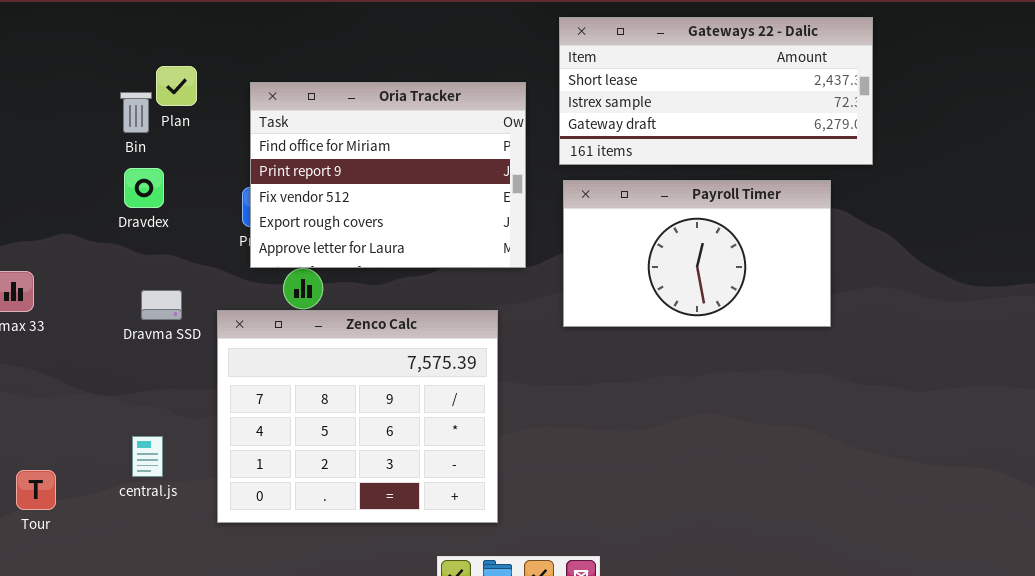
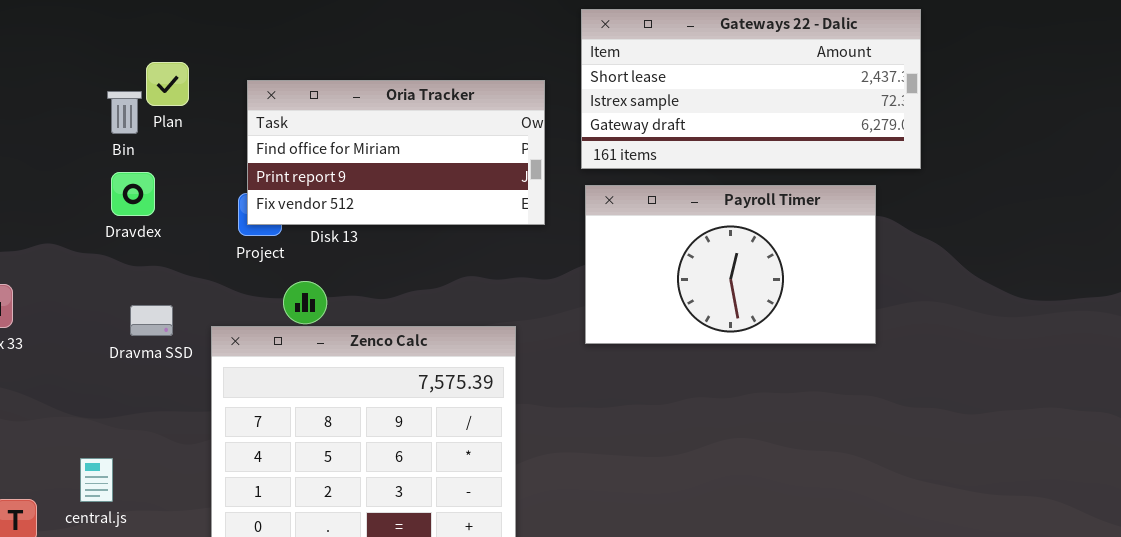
Oria Tracker: [250,82,526,268] -> [247,80,545,225], resized
central.js: [132,436,163,477] -> [80,458,113,502], moved

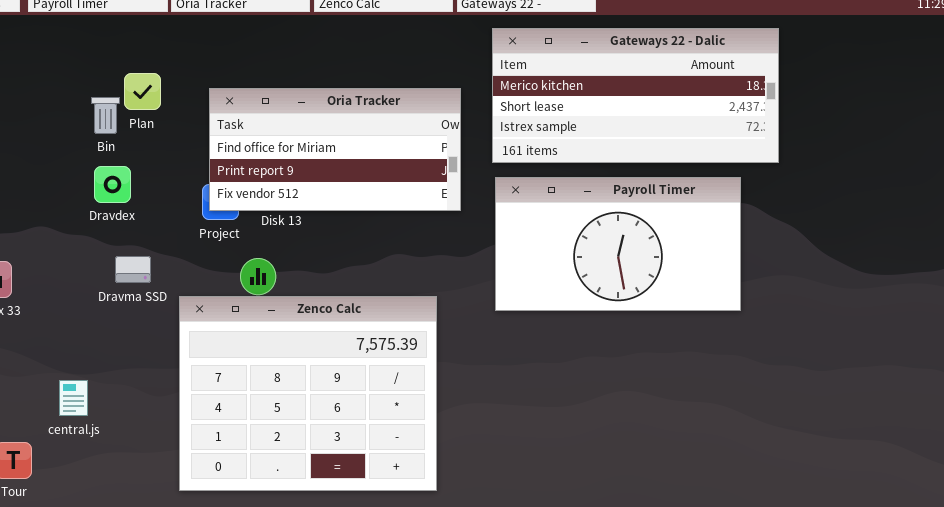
Gateways 22 - Dalic: [581,9,921,169] -> [492,28,779,163], scrolled up 1 row
Dravma SSD: [130,305,173,336] -> [115,256,151,283], moved
central.js: [80,458,113,502] -> [59,380,88,416], moved

